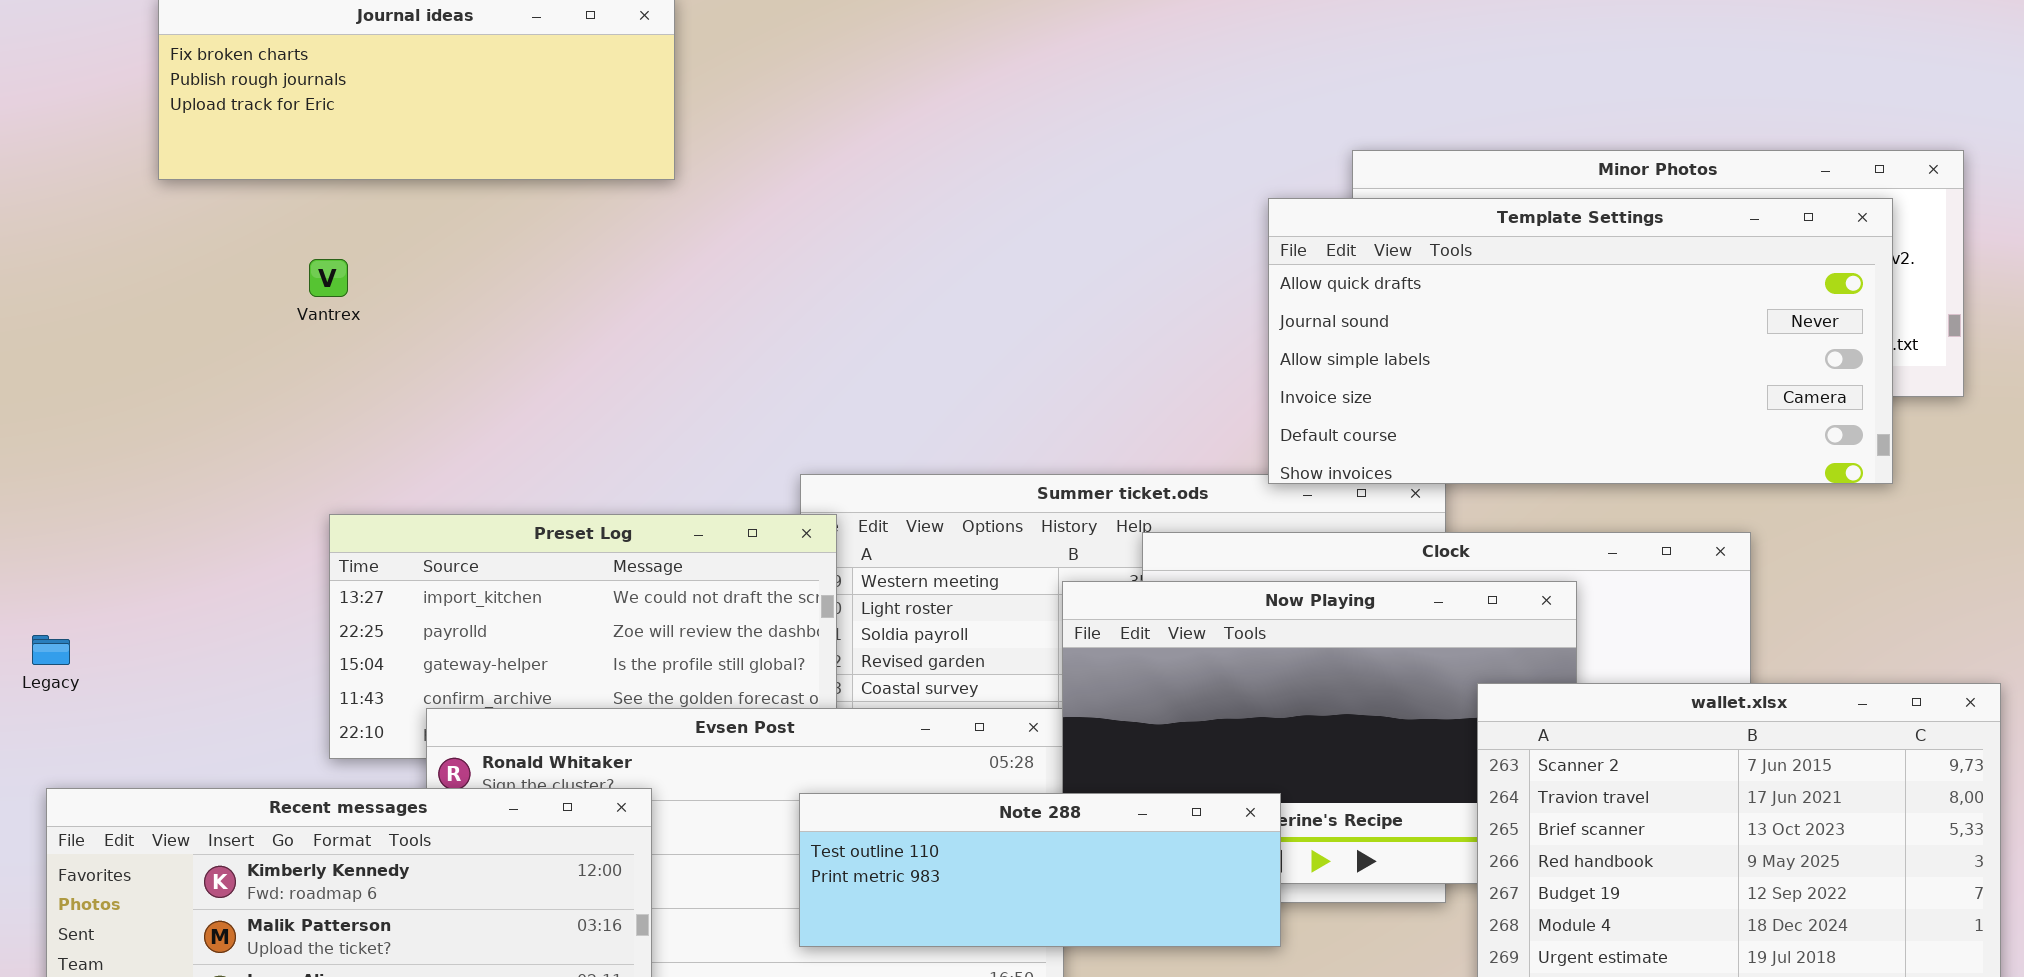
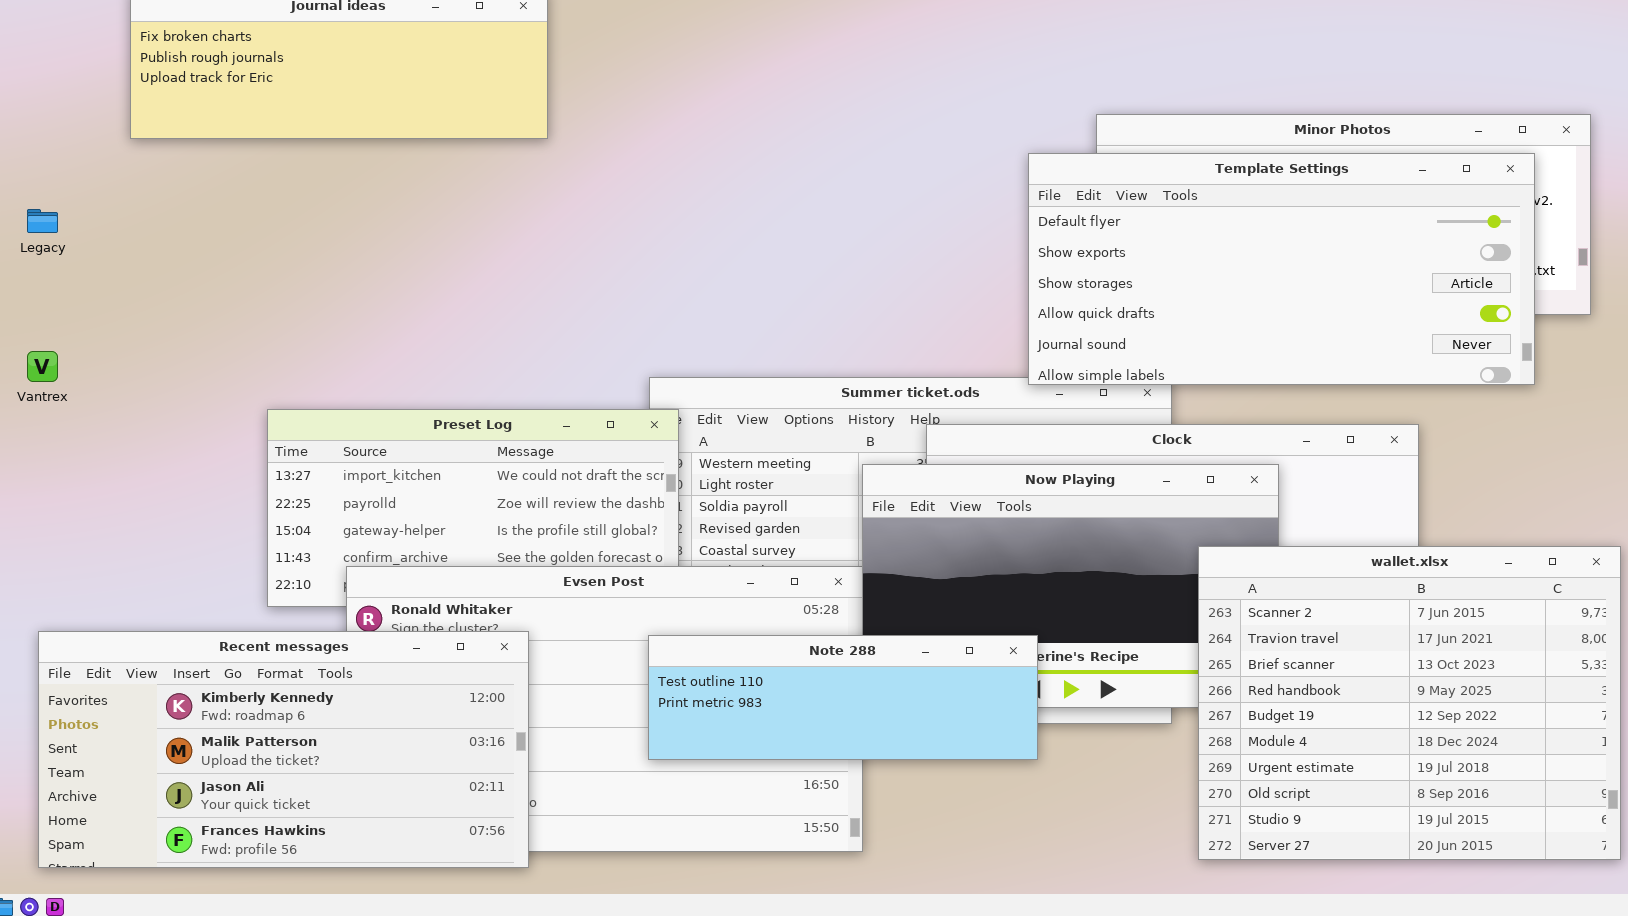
Template Settings: [1268,198,1893,484] -> [1028,153,1535,385], scrolled up 3 rows
Vantrex: [309,259,348,297] -> [27,351,58,382], moved
Legacy: [32,635,70,665] -> [27,209,58,233], moved

